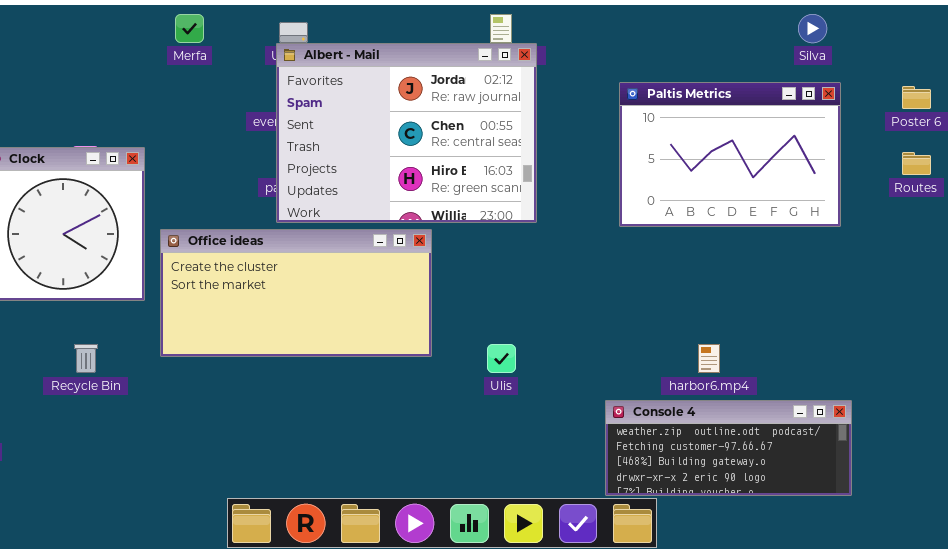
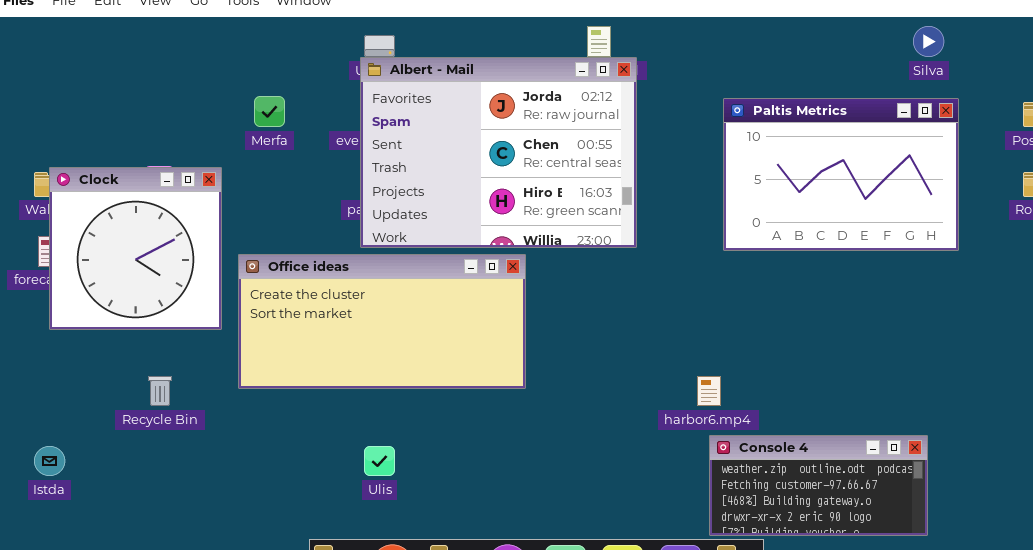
Merfa: [175,14,204,43] -> [254,96,285,127], moved
Ulis: [487,344,516,373] -> [364,446,395,476], moved
harbor6.mp4: [698,344,720,373] -> [697,376,721,406], moved
Console 4: [605,400,852,496] -> [709,435,928,536], resized

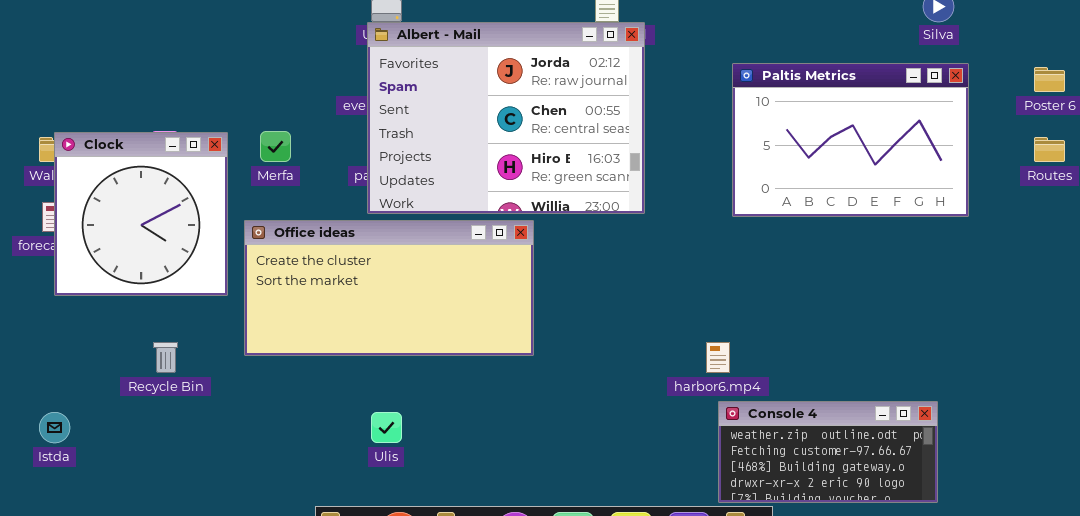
Merfa: [254,96,285,127] -> [260,131,291,162], moved

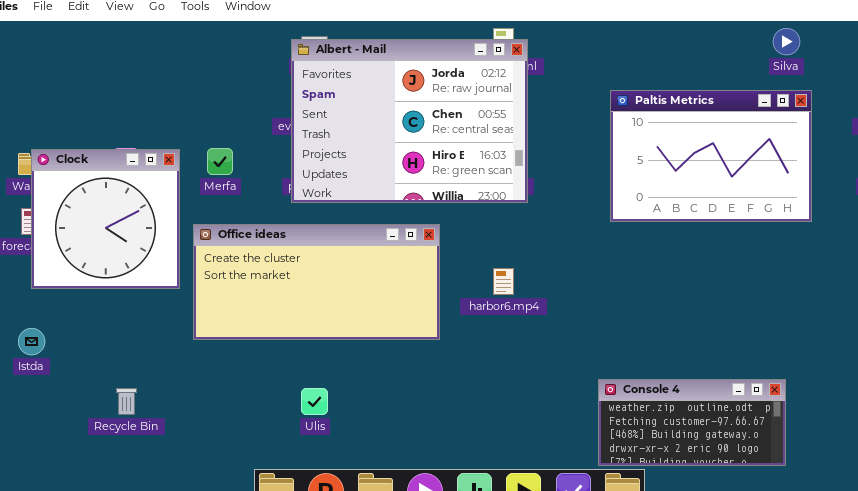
Albert - Mail: [367,22,645,214] -> [291,39,528,203], moved
Recycle Bin: [153,342,178,373] -> [116,388,137,415], moved
harbor6.mp4: [706,342,730,373] -> [493,268,514,295], moved
Istda: [39,412,70,443] -> [18,328,45,355], moved

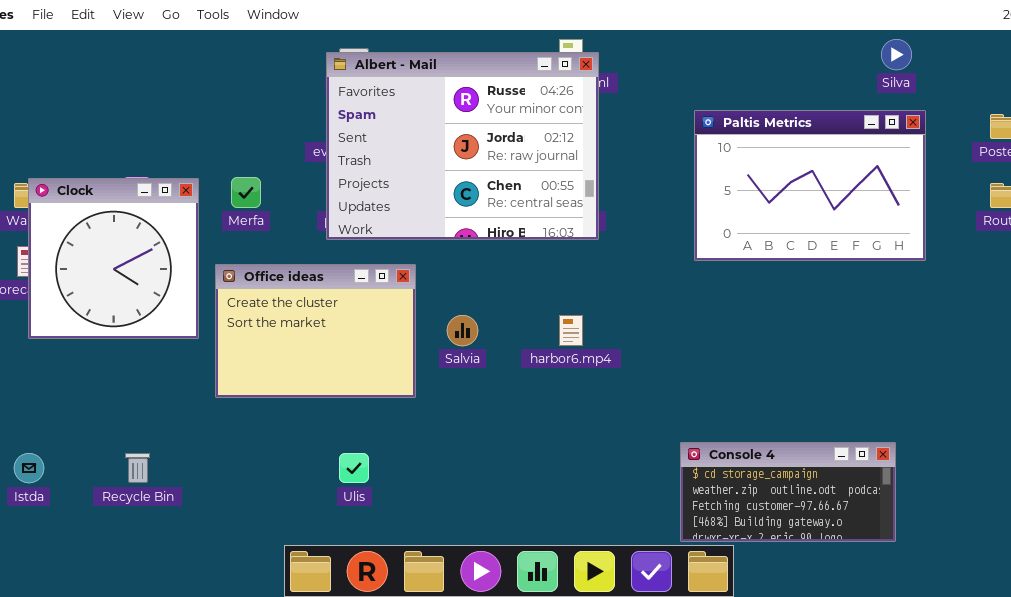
Albert - Mail: [291,39,528,203] -> [326,52,599,240], scrolled up 1 row
Office ideas: [193,224,440,340] -> [215,264,416,398], resized
Istda: [18,328,45,355] -> [14,453,44,483], moved
Console 4: [598,379,786,466] -> [680,442,896,542], scrolled up 1 row

